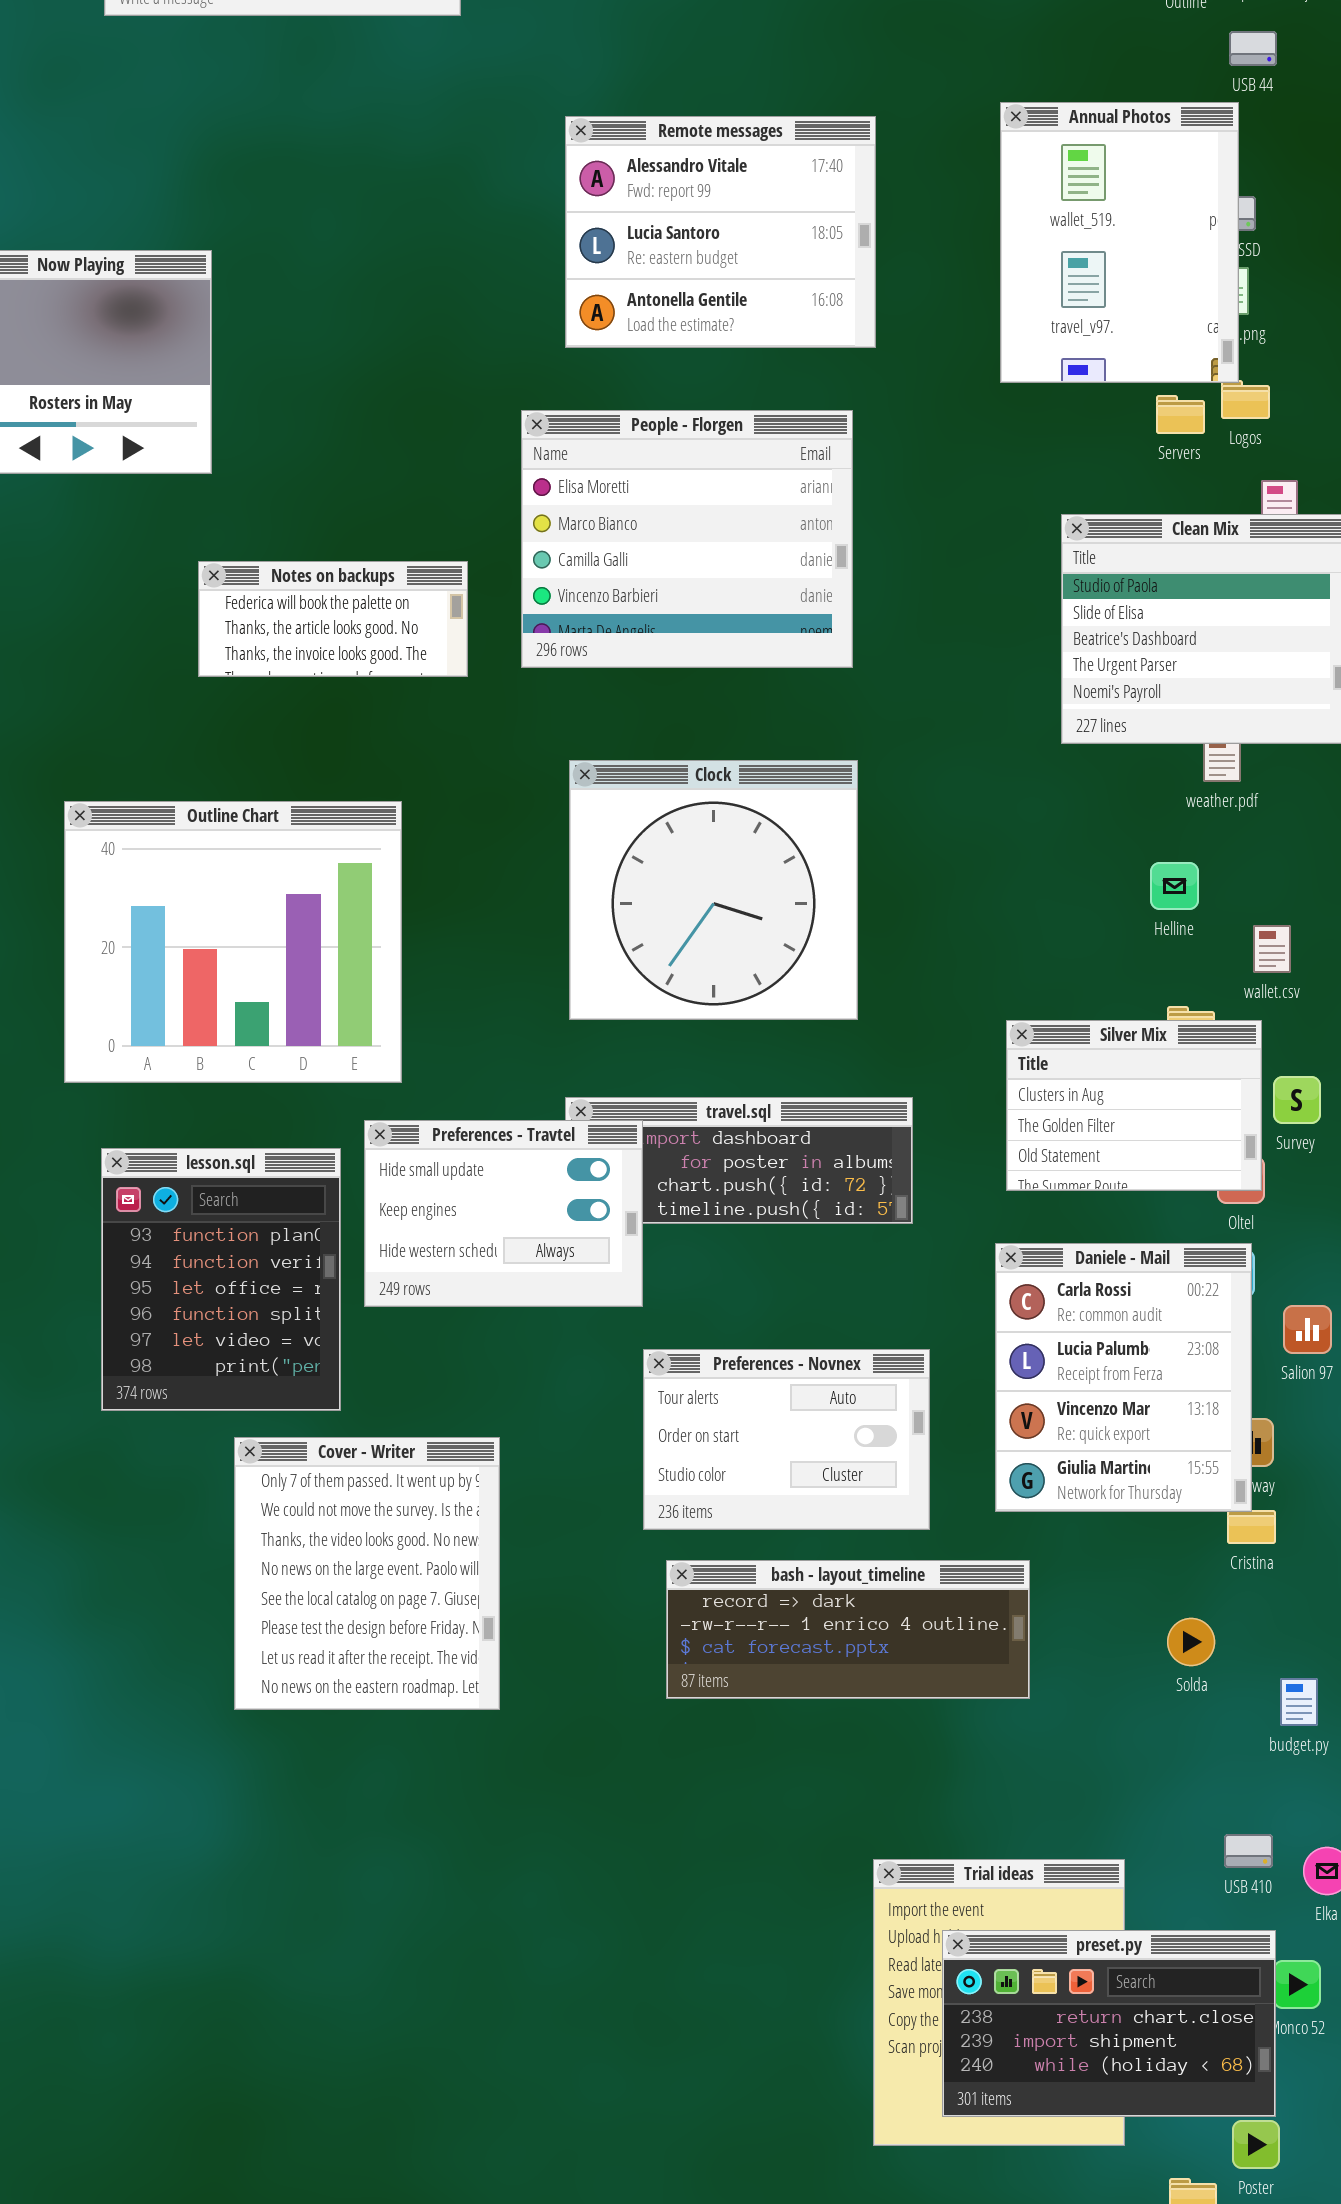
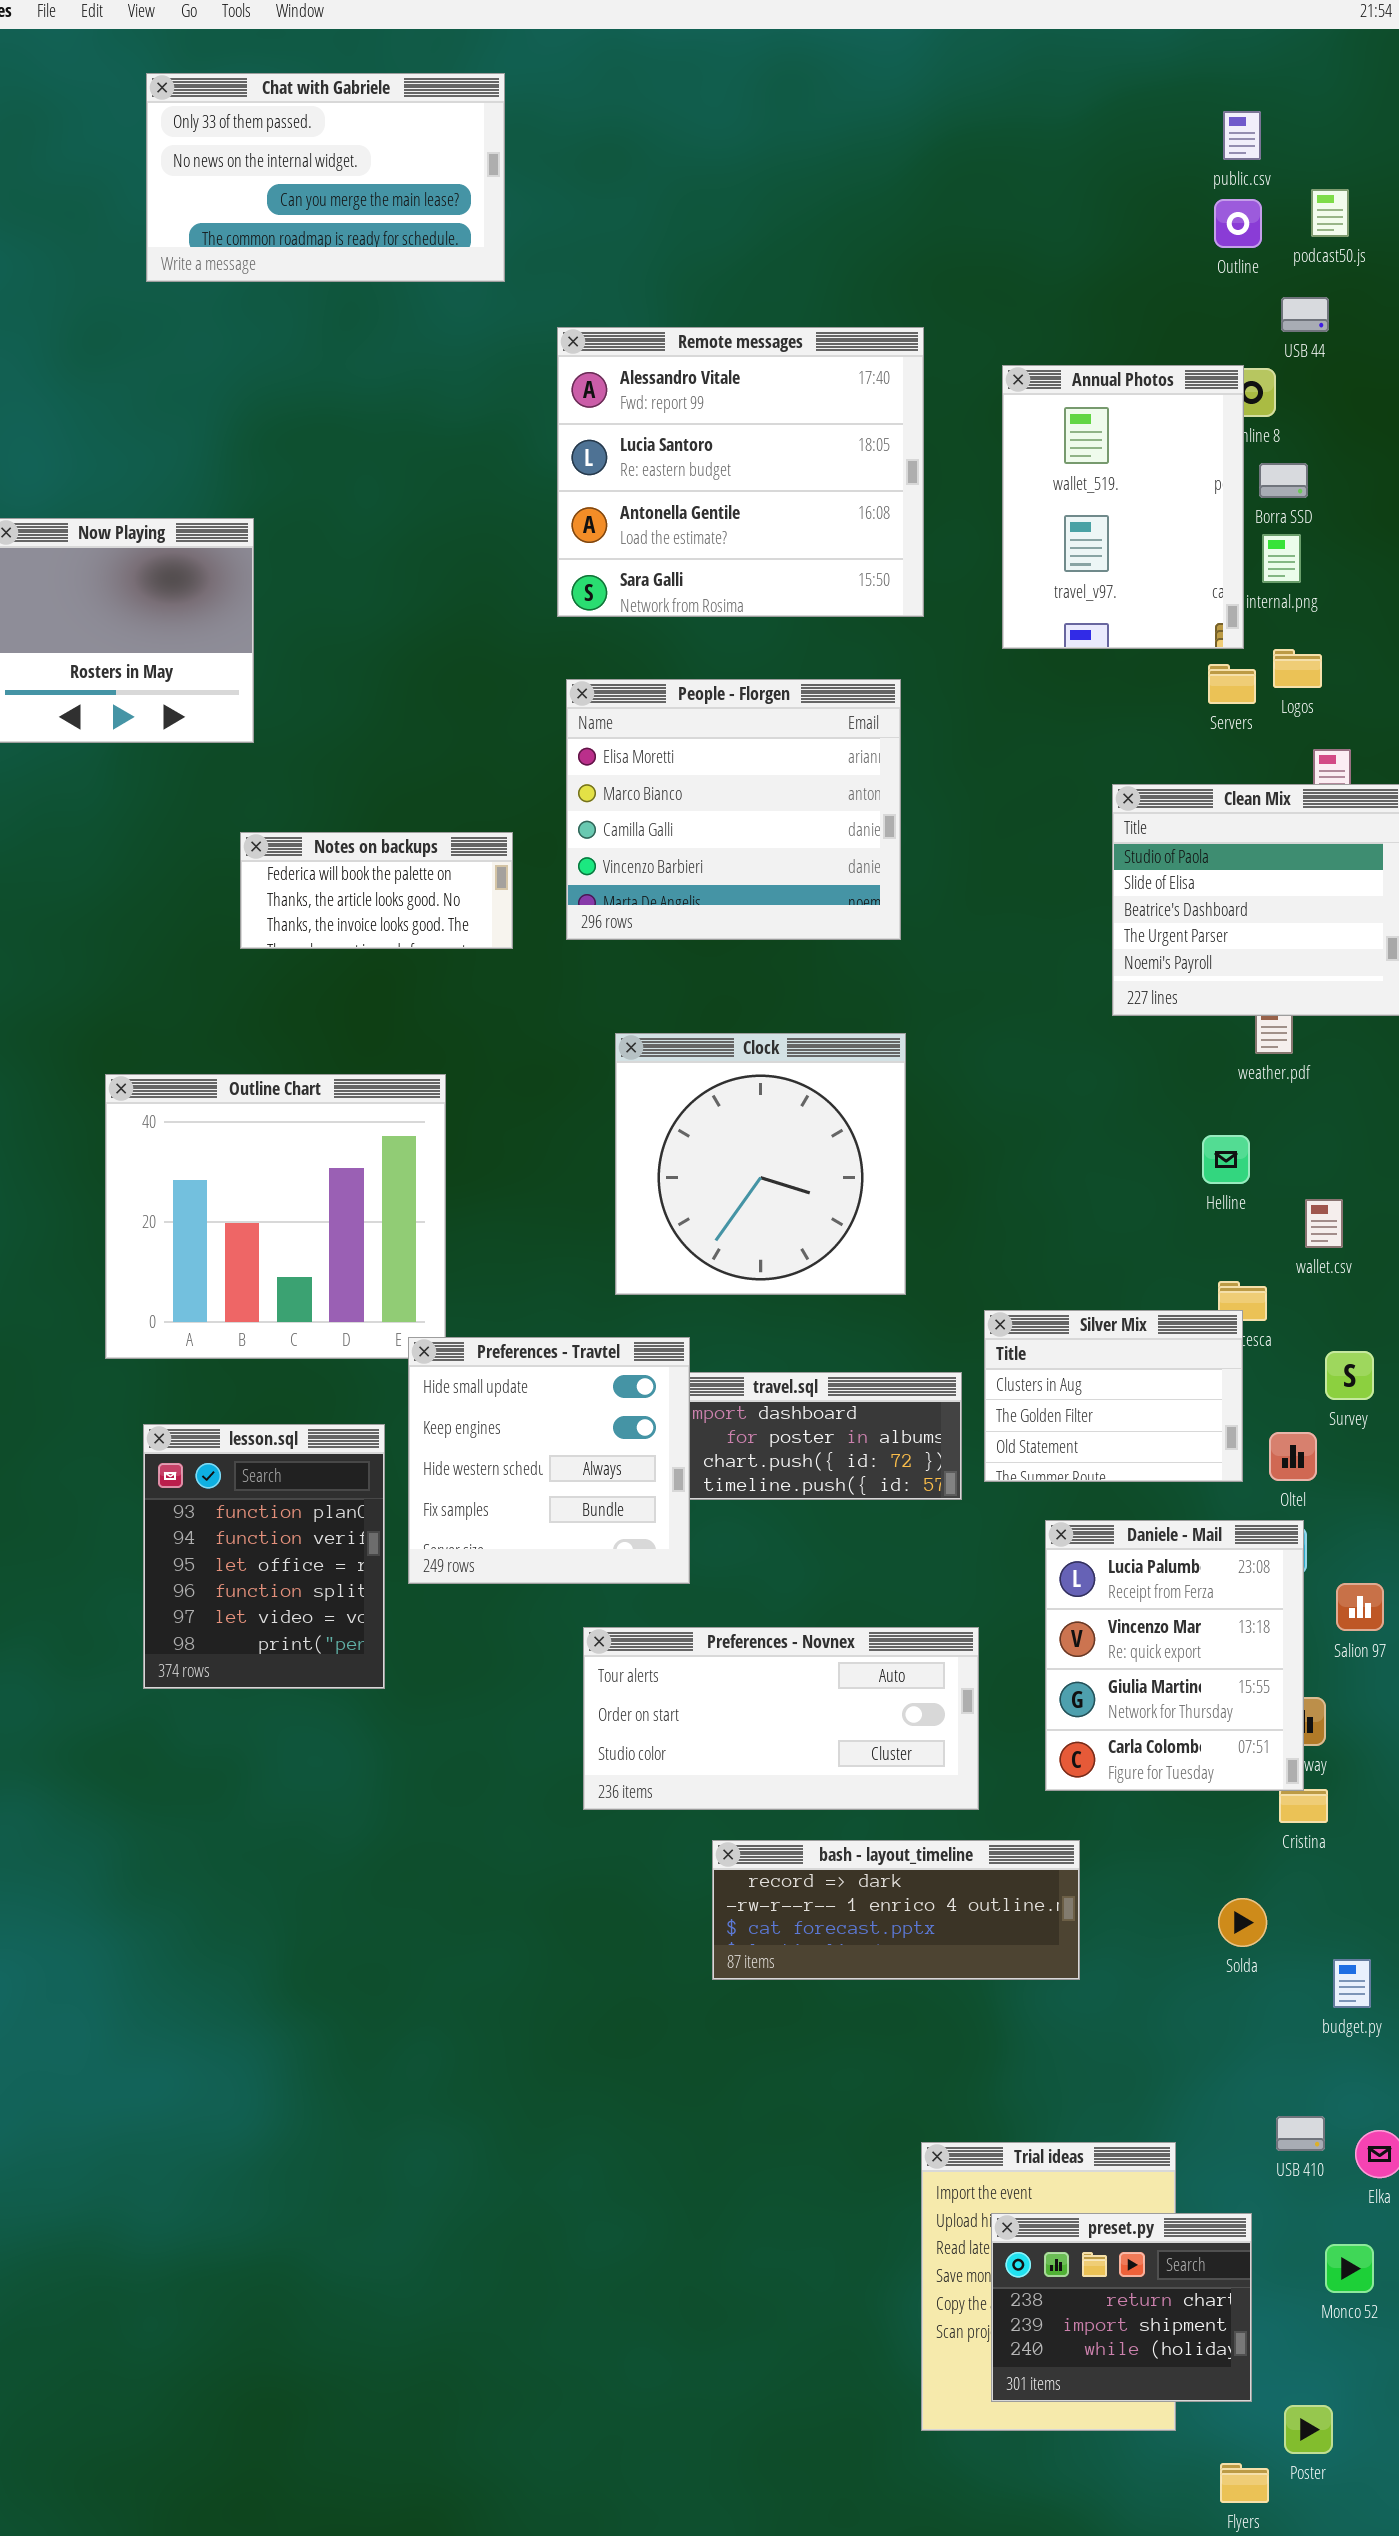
Annual Photos: [1000,102,1239,383] -> [1002,365,1244,649], moved
Remote messages: [565,116,876,348] -> [557,327,924,617], resized
Silver Mix: [1006,1020,1262,1191] -> [984,1310,1243,1482], moved
Preferences - Travtel: [364,1120,643,1307] -> [408,1337,690,1584], resized
Daniele - Mail: [995,1243,1252,1512] -> [1045,1520,1304,1791], scrolled down 1 row
Preferences - Novnex: [643,1349,930,1530] -> [583,1627,979,1810], resized
Cover - Writer: [234,1437,500,1710] -> none, closed
preset.py: [942,1930,1276,2117] -> [991,2213,1252,2402], resized

